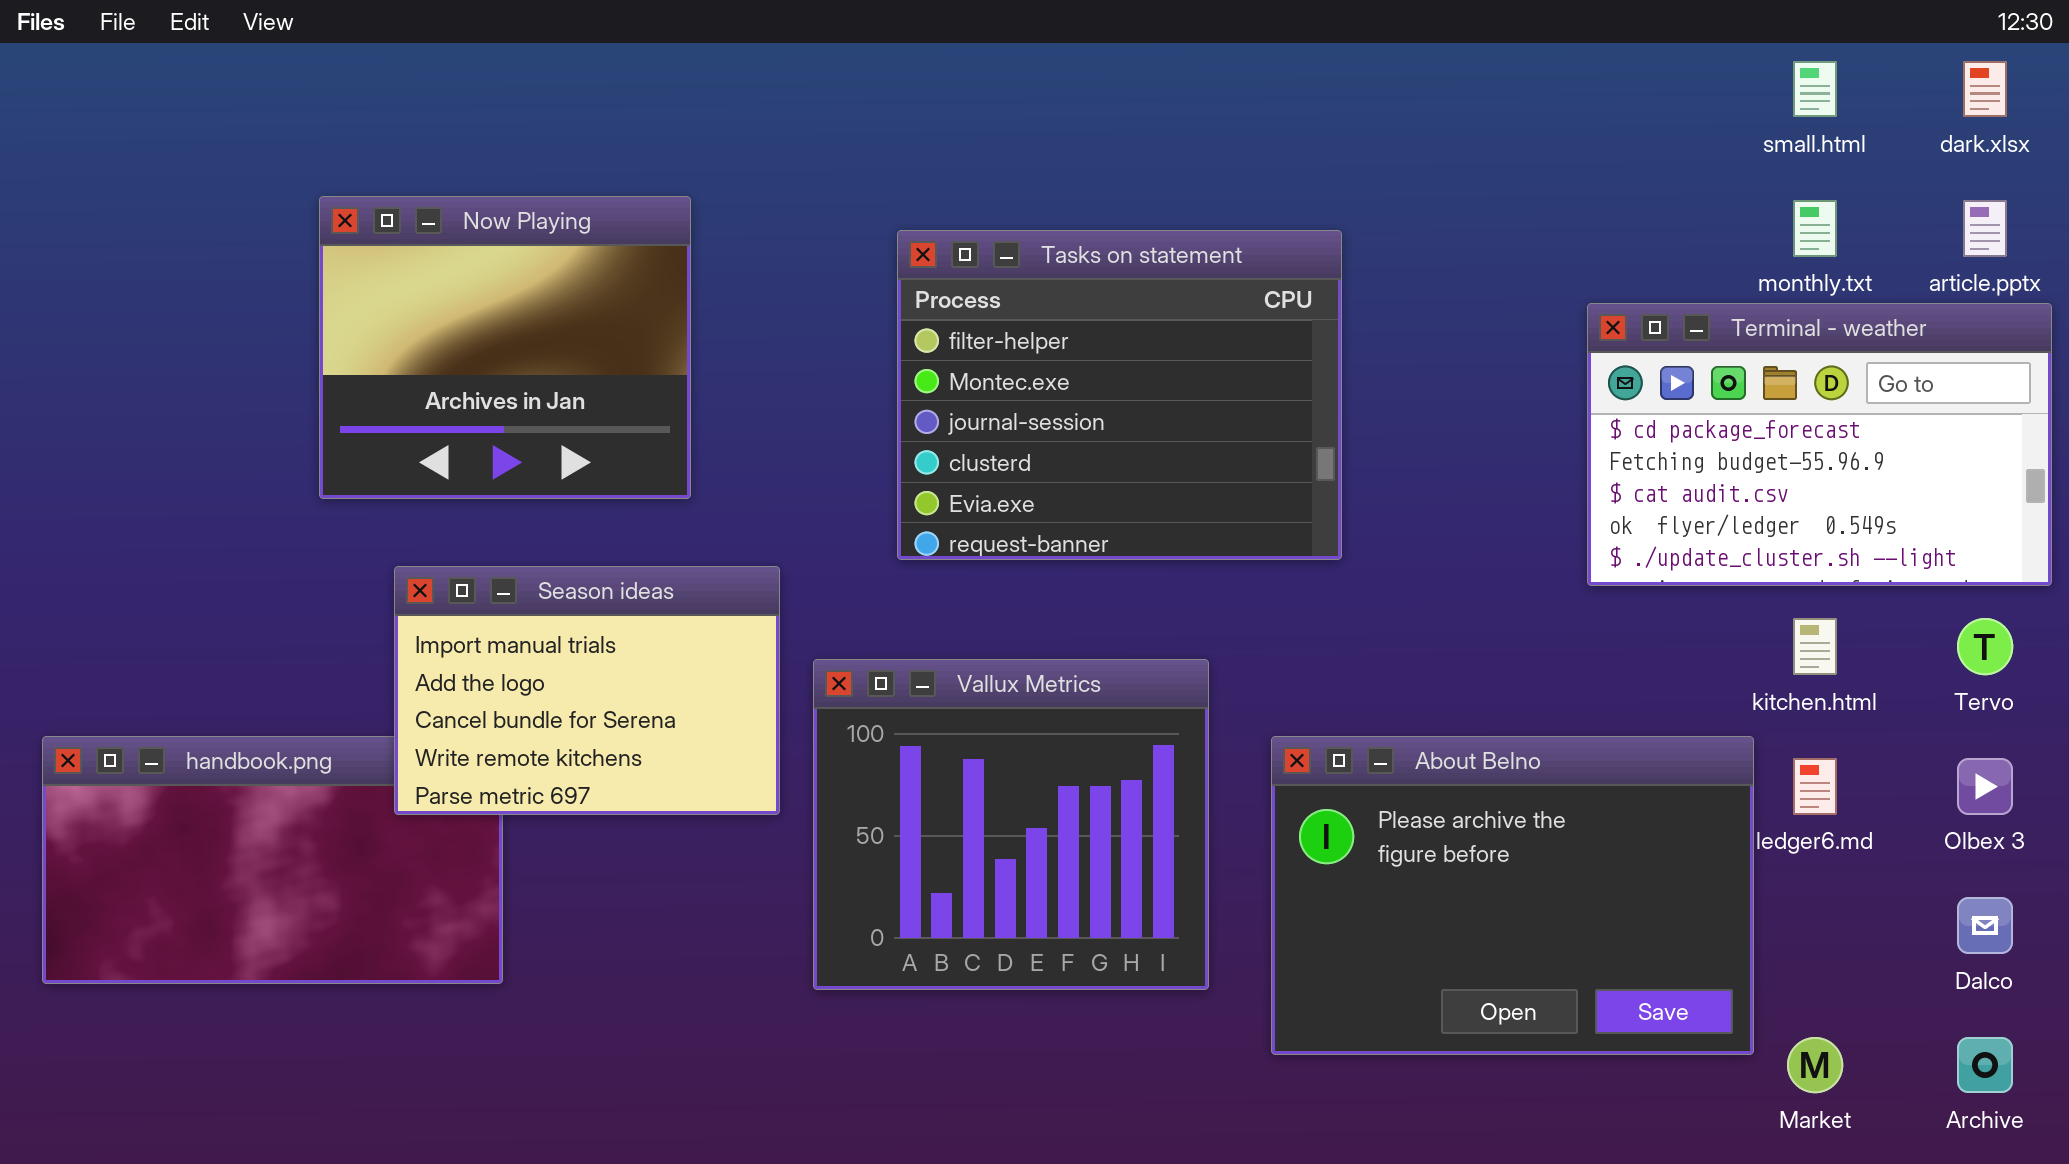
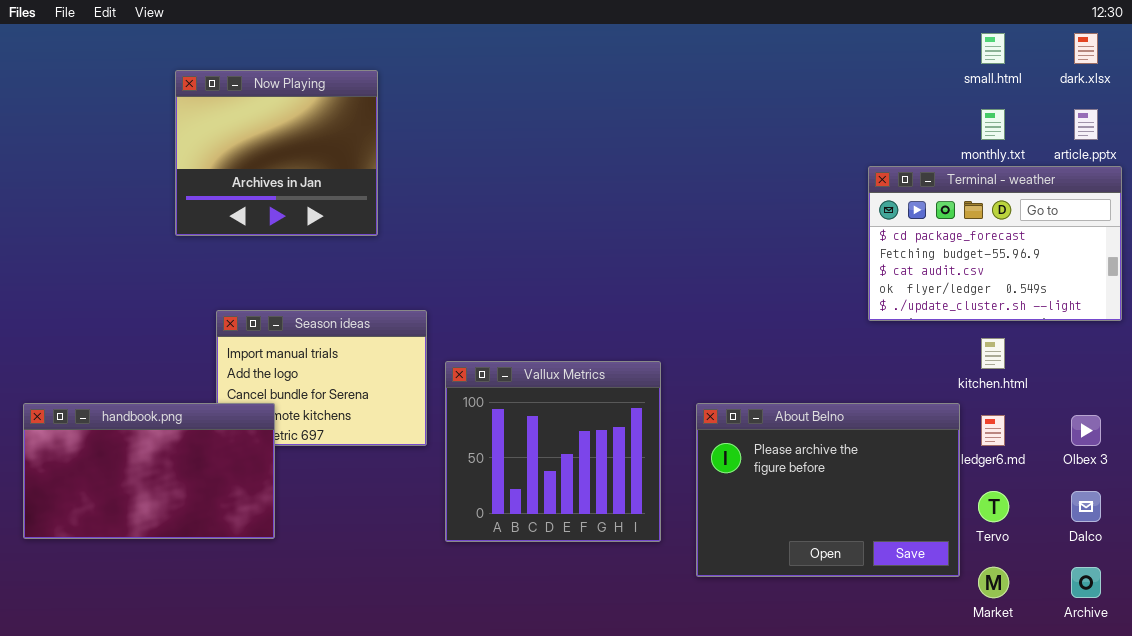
Now Playing: [319,196,691,499] -> [175,70,378,236], moved
Tasks on statement: [897,230,1342,560] -> none, closed
Tervo: [1957,618,2013,675] -> [978,491,1009,522], moved
handbook.png: [42,736,503,984] -> [23,403,275,539], raised

